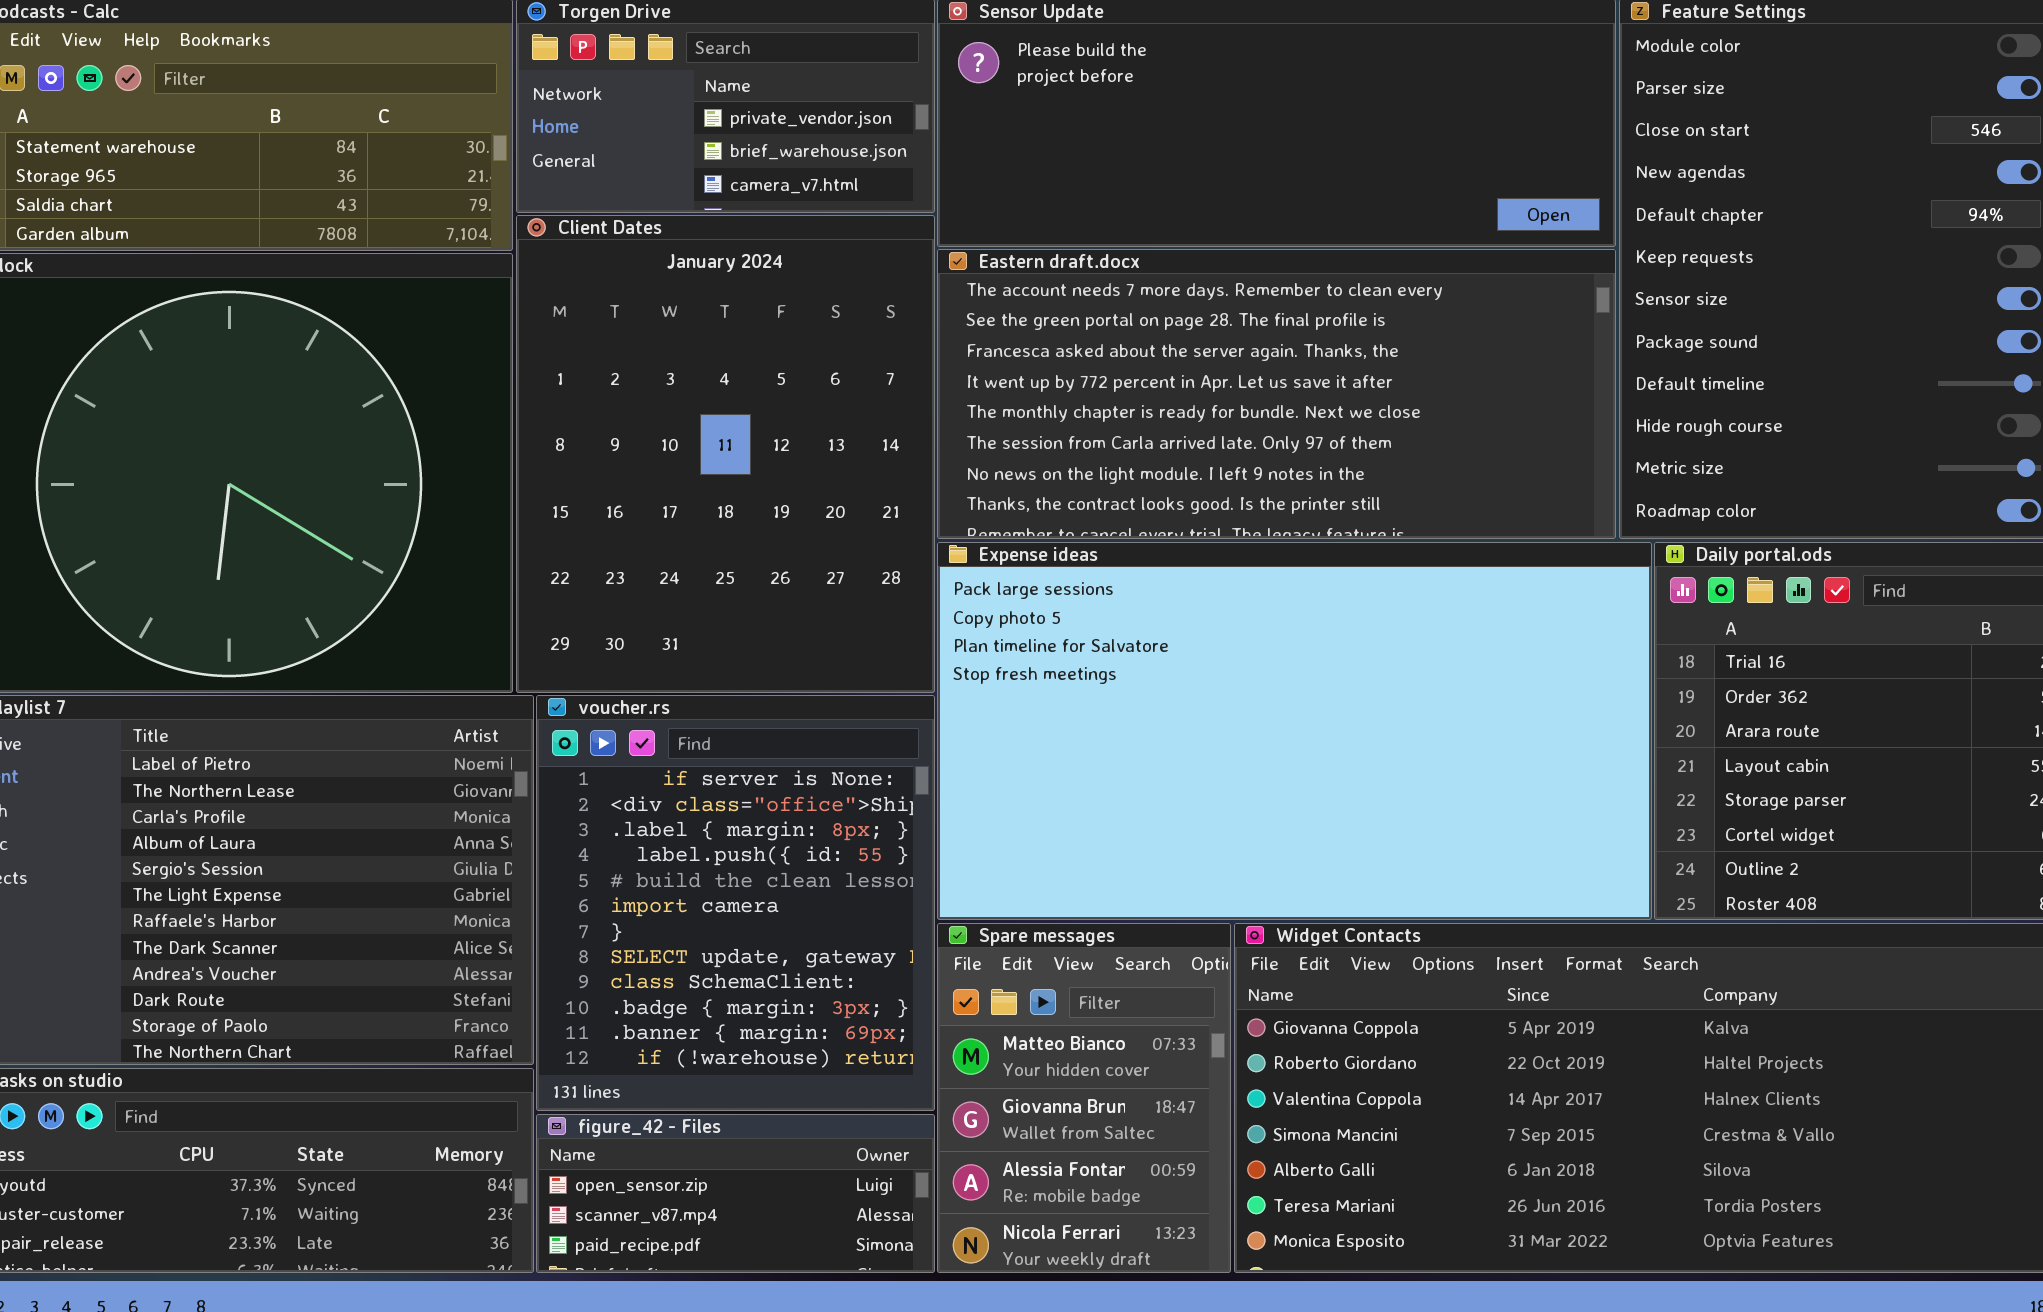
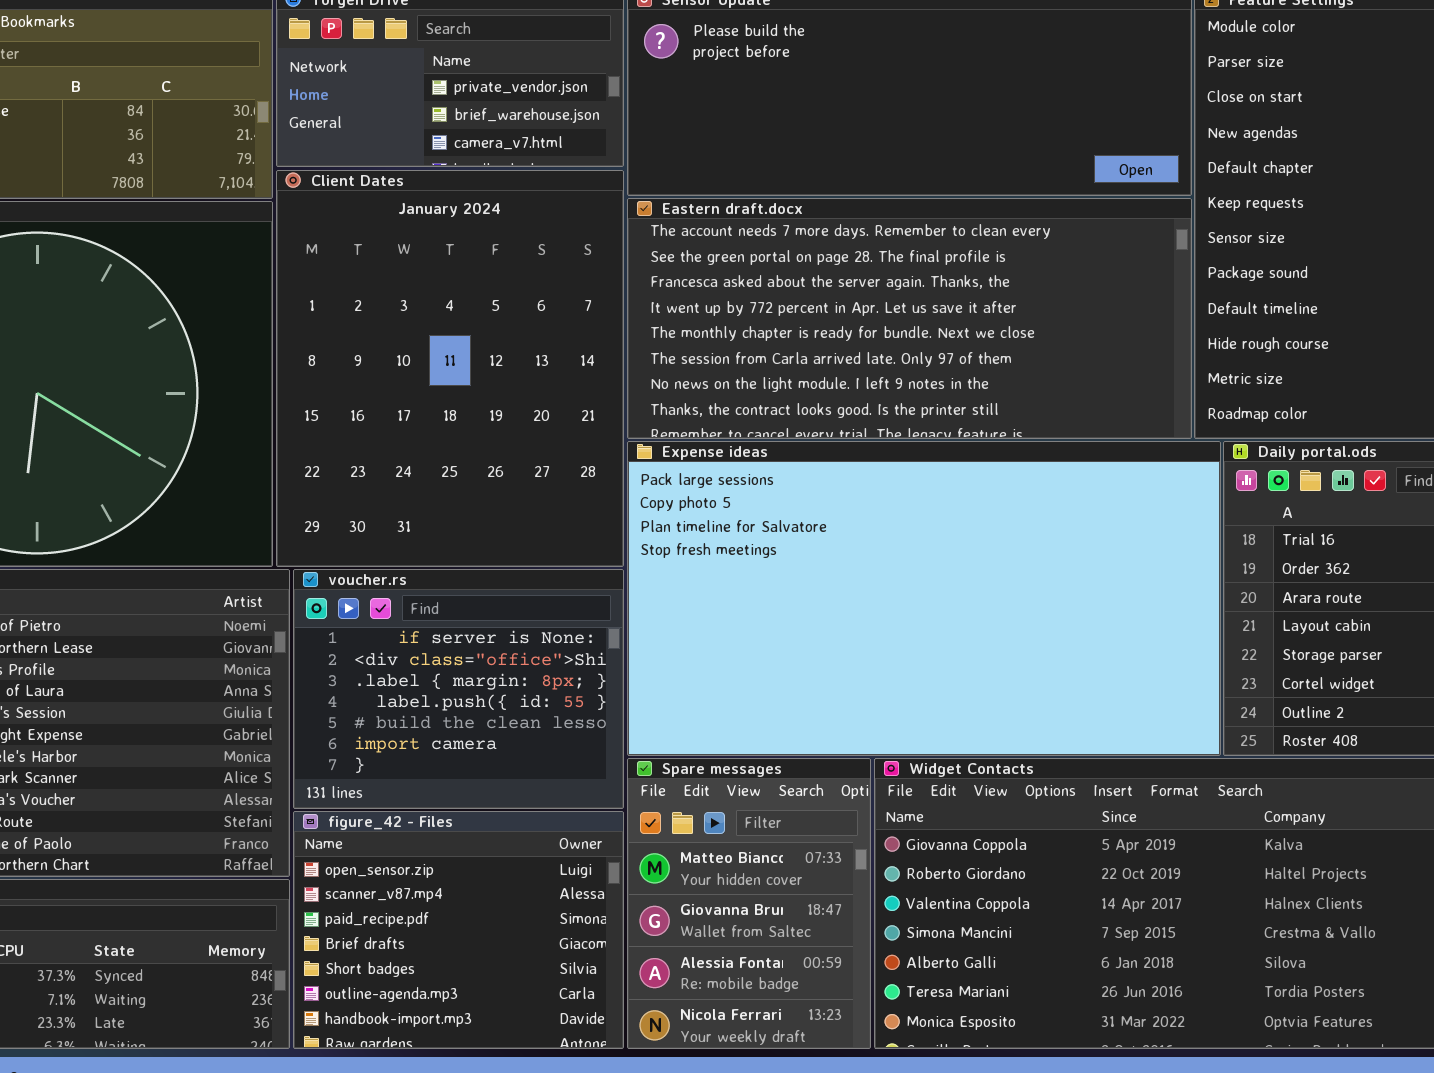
voucher.rs: [536,695,935,1111] -> [293,569,624,809], resized
figure_42 - Files: [536,1114,935,1273] -> [293,811,624,1049], resized

